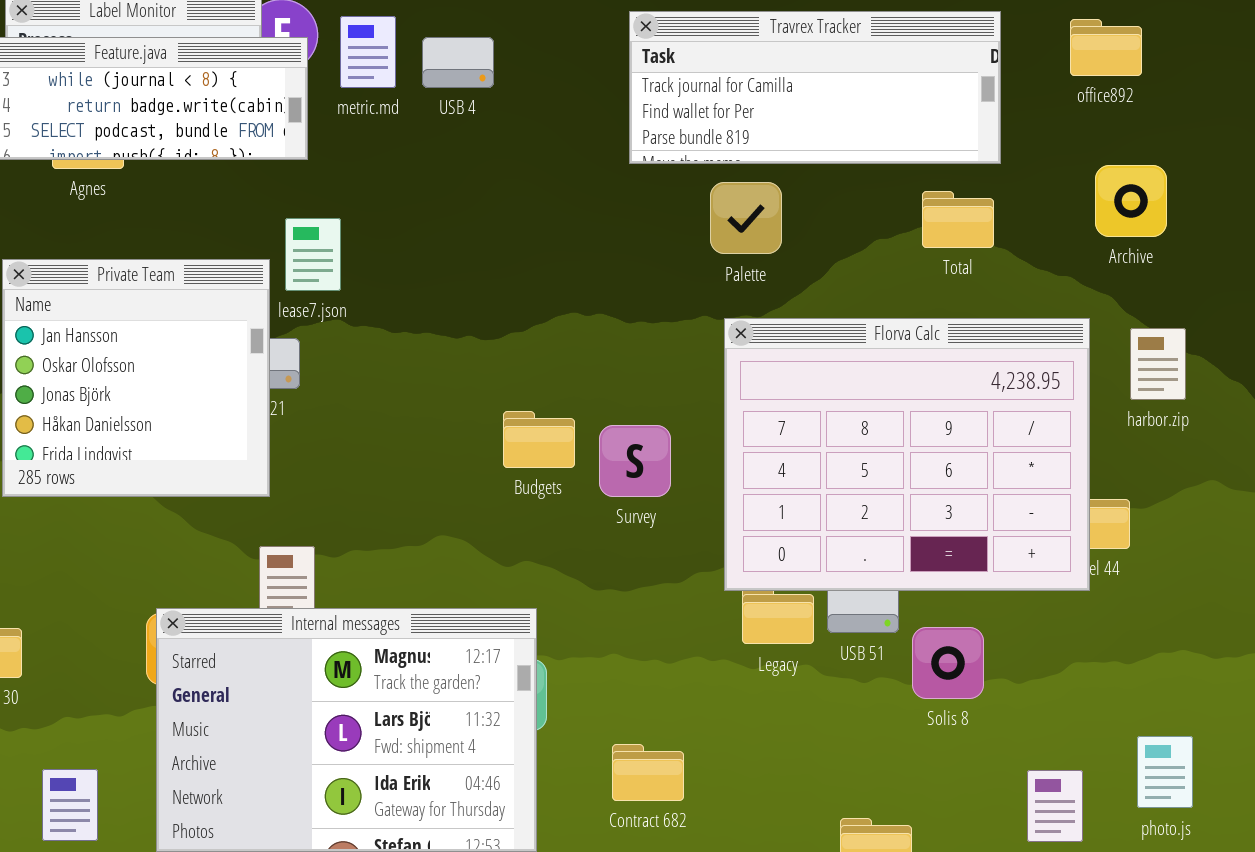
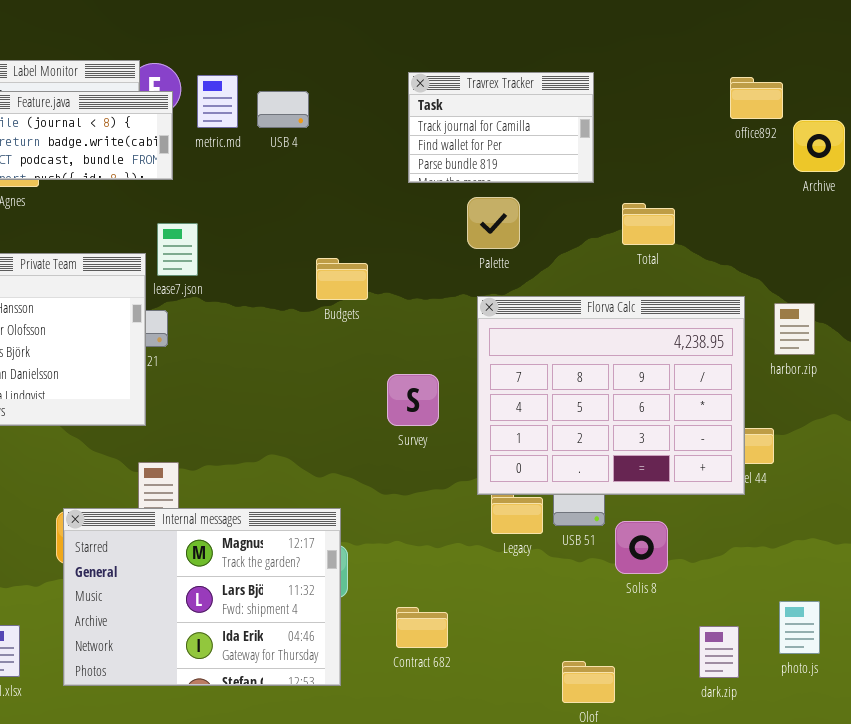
Travrex Tracker: [629,11,1001,164] -> [408,72,594,183], resized
Archive: [1095,165,1167,237] -> [793,120,845,172], moved
Budgets: [503,411,575,468] -> [316,258,368,300], moved

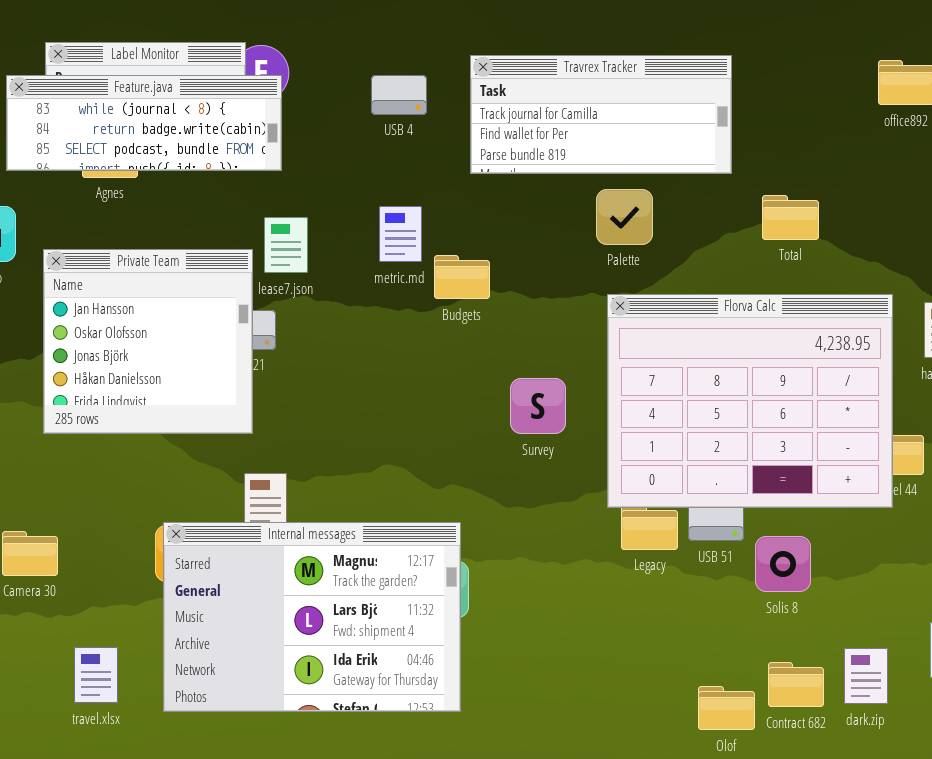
Travrex Tracker: [408,72,594,183] -> [470,55,732,174], resized
metric.md: [197,75,238,128] -> [379,206,422,262], moved
Contract 682: [396,607,448,648] -> [768,662,824,707], moved

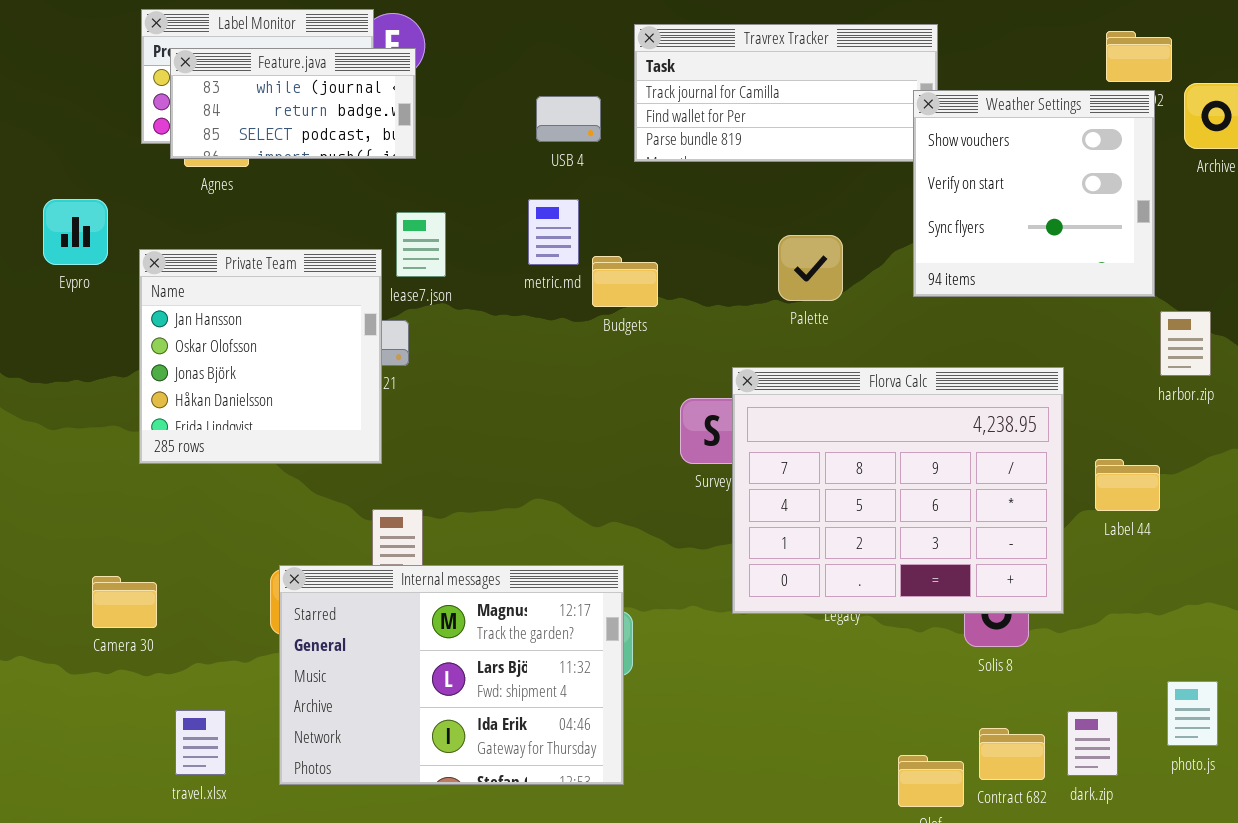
Feature.java: [6,75,282,171] -> [170,48,416,159], resized
USB 4: [371,75,427,115] -> [536,96,601,142], moved
Weather Settings: none -> [913,90,1155,297], opened
Palette: [596,189,653,245] -> [778,235,843,301], moved
Florva Calc: [607,294,893,508] -> [732,367,1064,614], moved

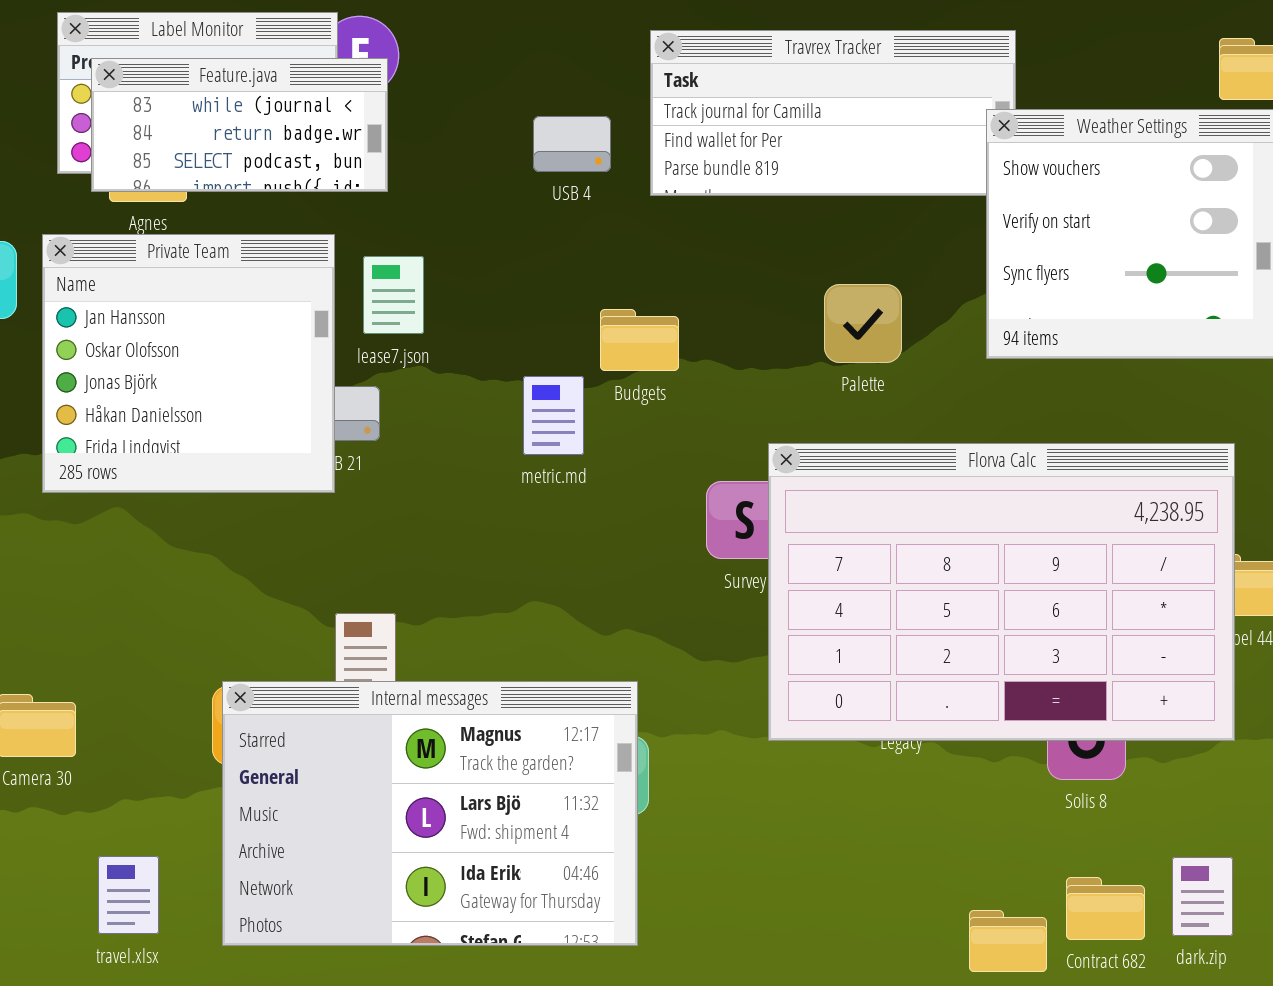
metric.md: [528,199,579,265] -> [523,376,584,455], moved
Private Team: [139,249,382,464] -> [42,234,335,493], moved
Florva Calc: [732,367,1064,614] -> [768,443,1235,741], resized

